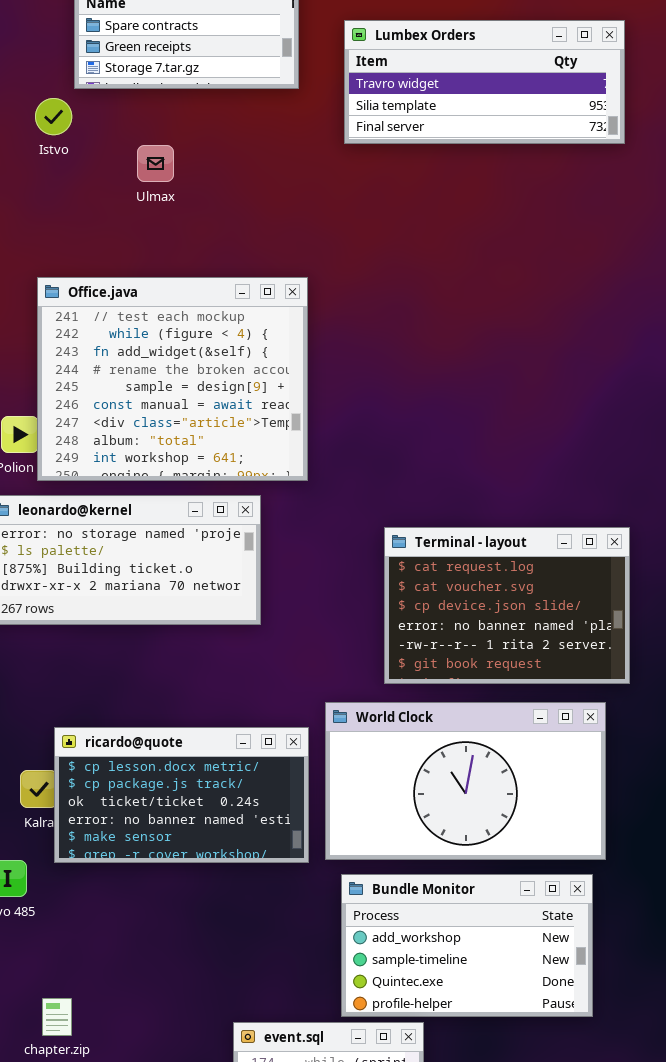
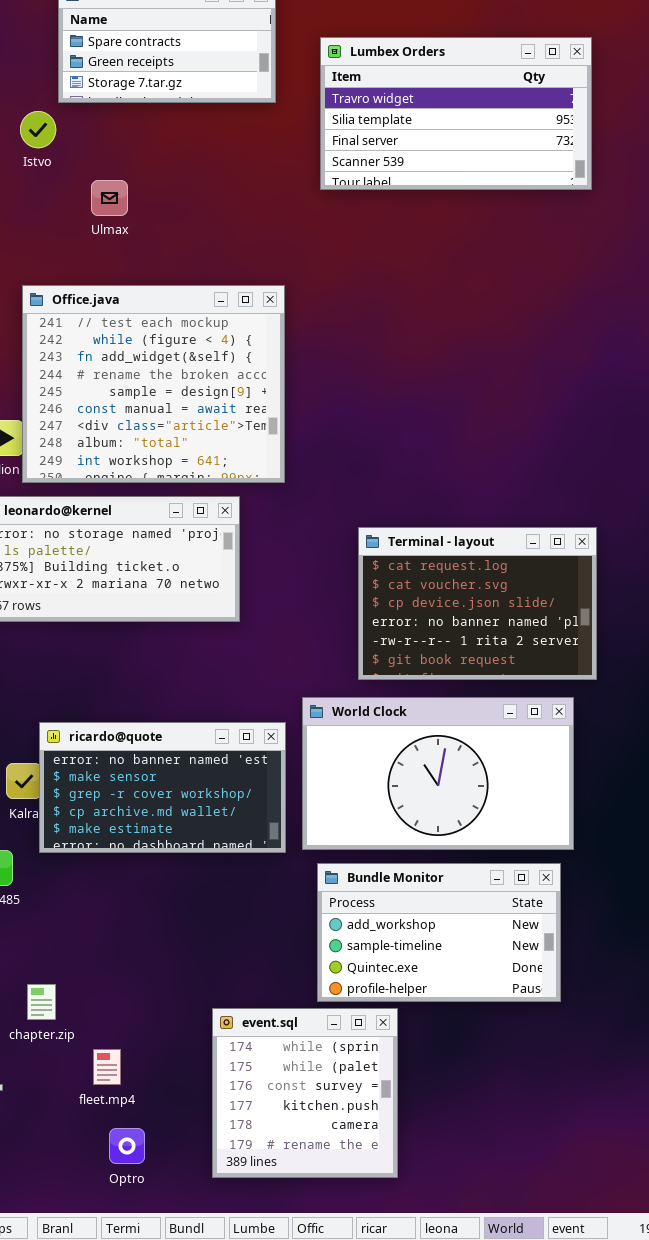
Lumbex Orders: [344,20,625,144] -> [320,37,592,190], resized
Ulmax: [137,145,174,182] -> [91,180,128,216], moved
ricardo@quote: [54,727,309,863] -> [39,722,286,853], scrolled down 3 rows

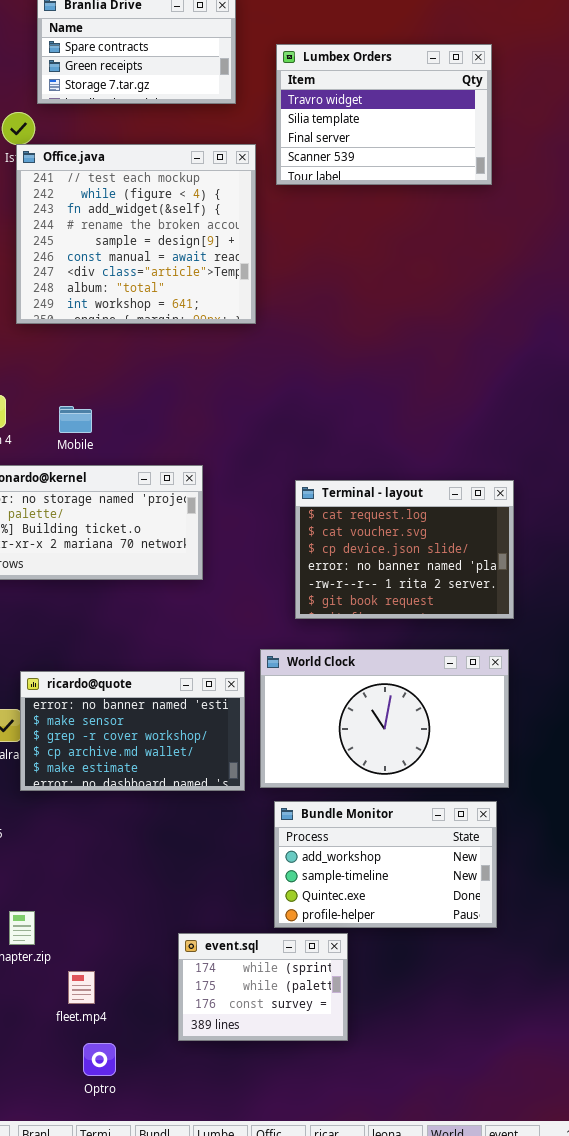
Lumbex Orders: [320,37,592,190] -> [276,44,492,185], resized
Office.java: [22,285,285,483] -> [16,144,256,324], moved
Terminal - layout: [358,527,597,680] -> [295,480,514,619], moved
event.sql: [212,1008,398,1178] -> [178,933,348,1041], resized

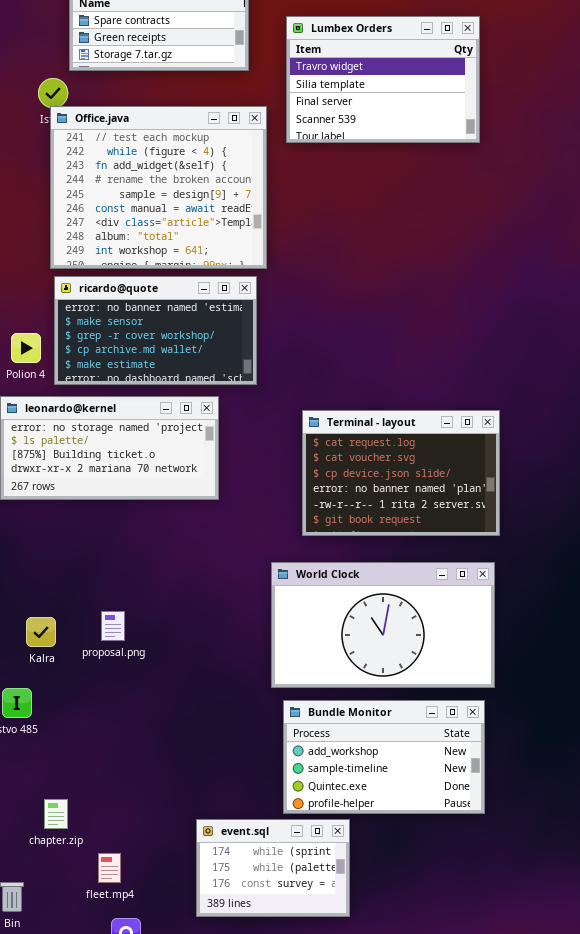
ricardo@quote: [20,671,245,791] -> [54,276,257,385], moved

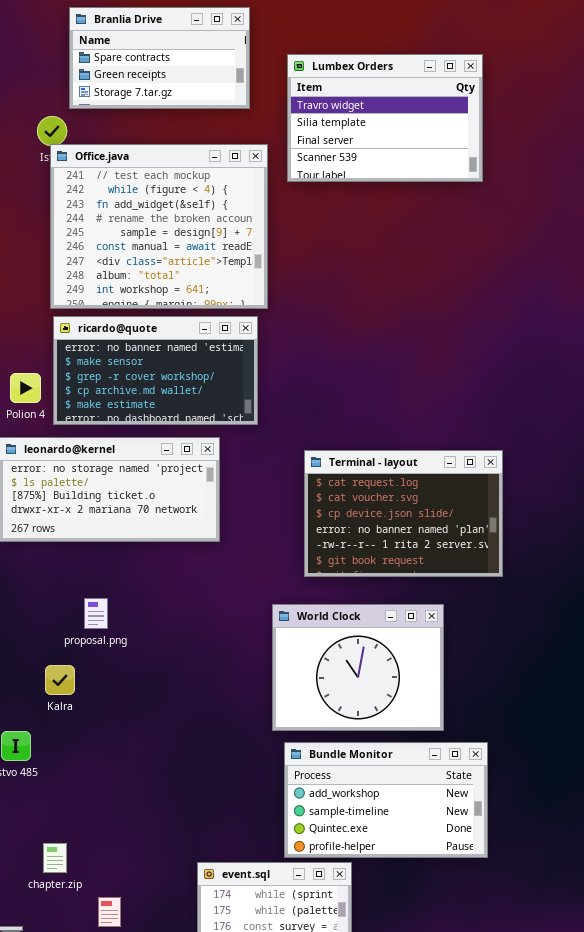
World Clock: [271,562,495,688] -> [272,604,444,731], resized
proposal.png: [101,611,125,641] -> [84,598,108,629], moved
Kalra: [26,617,56,647] -> [45,665,75,695], moved

